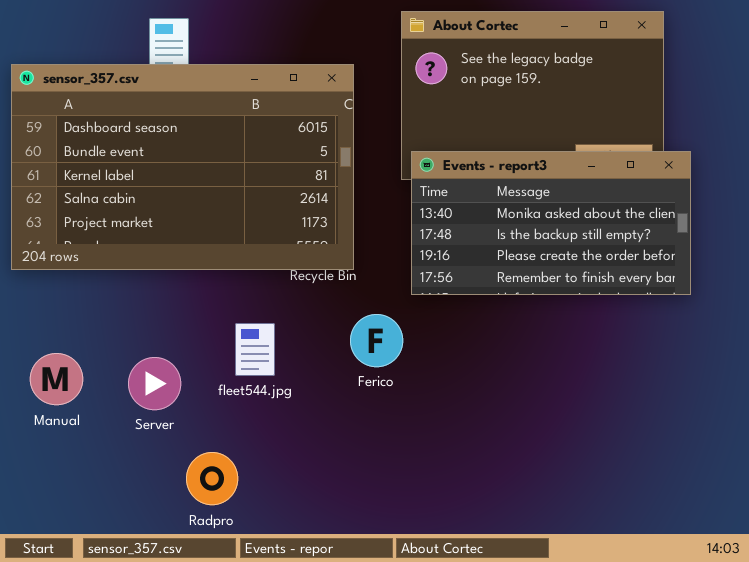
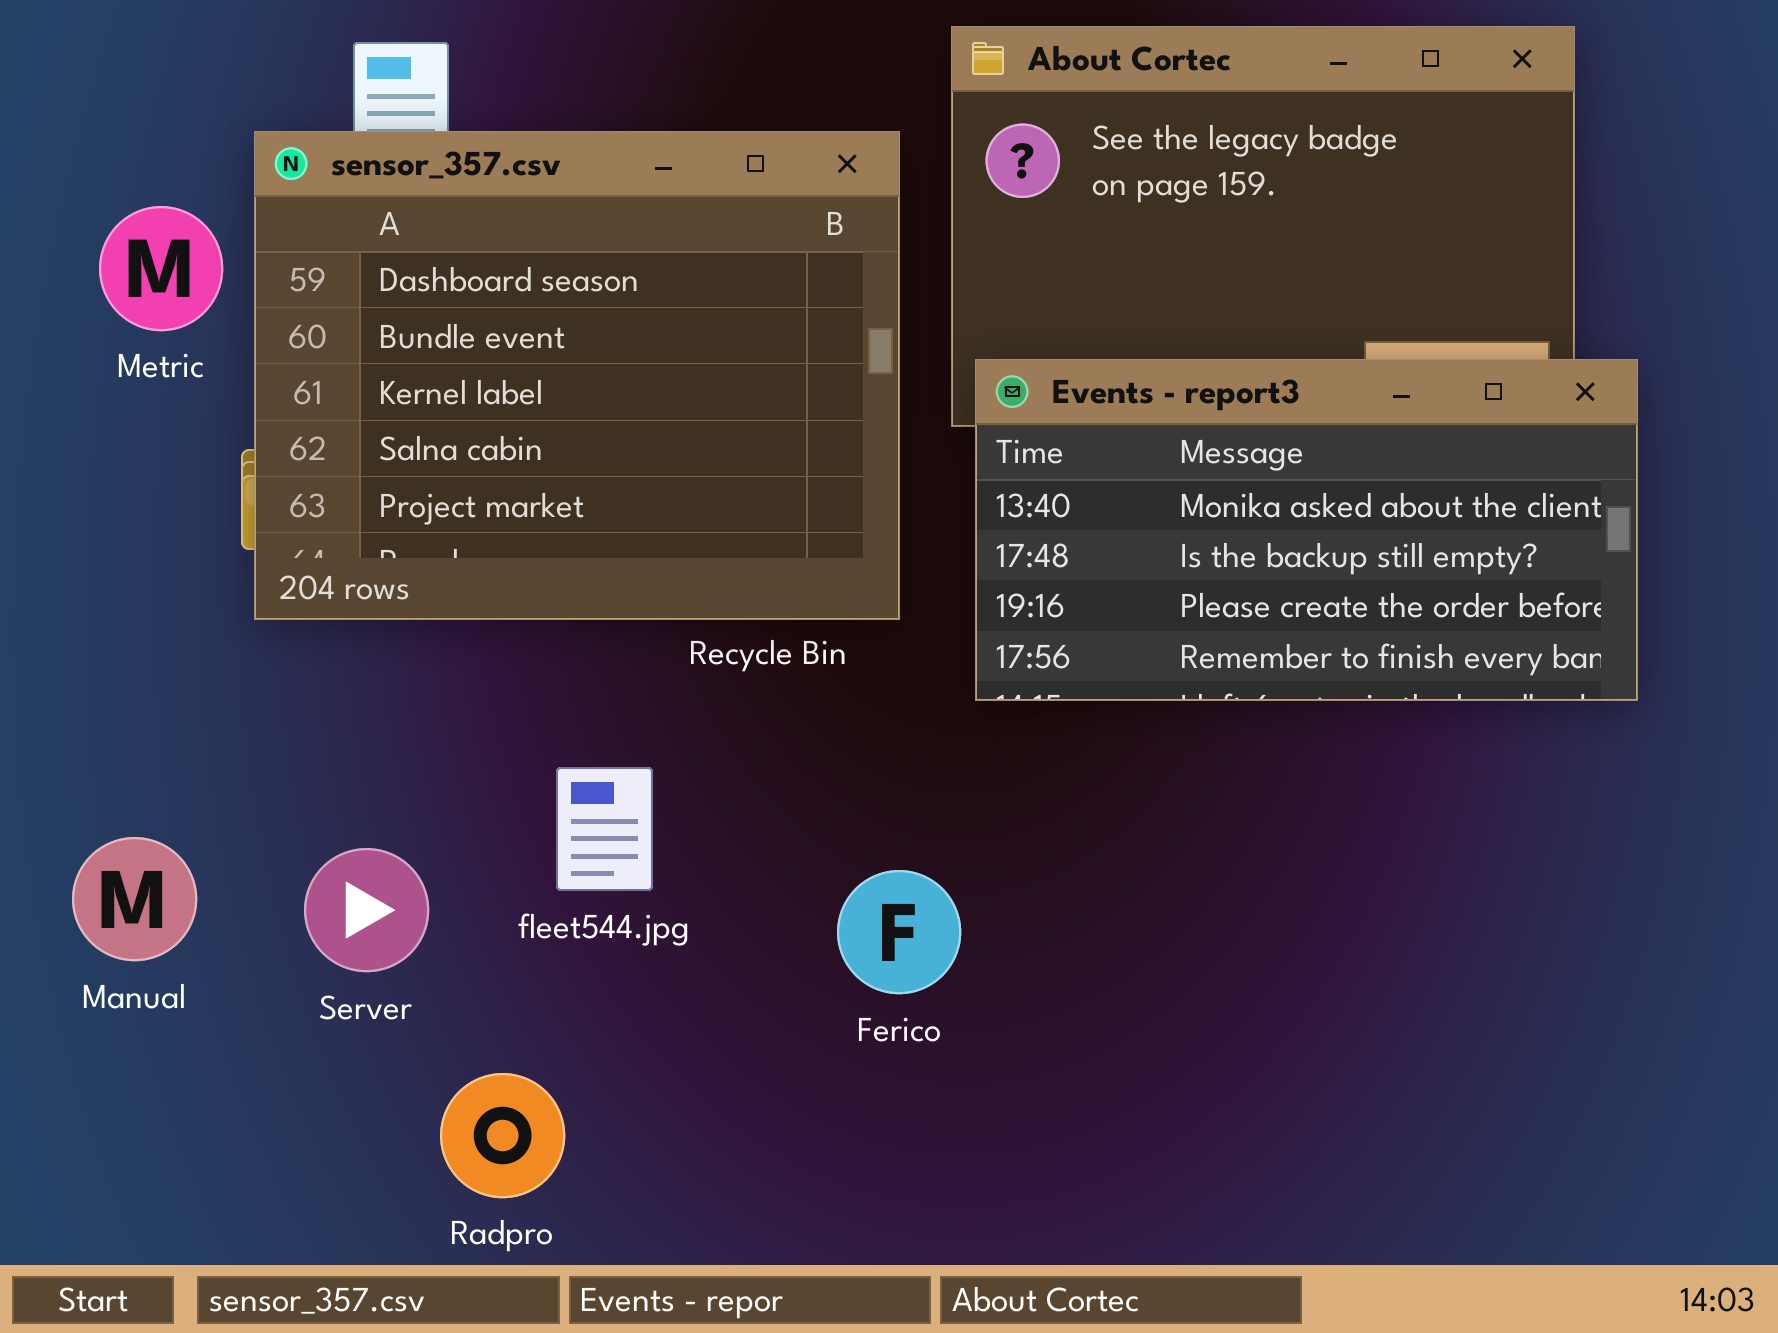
sensor_357.csv: [11,64,354,270] -> [254,131,900,620], moved, resized
Ferico: [350,314,403,367] -> [837,870,961,994], moved

